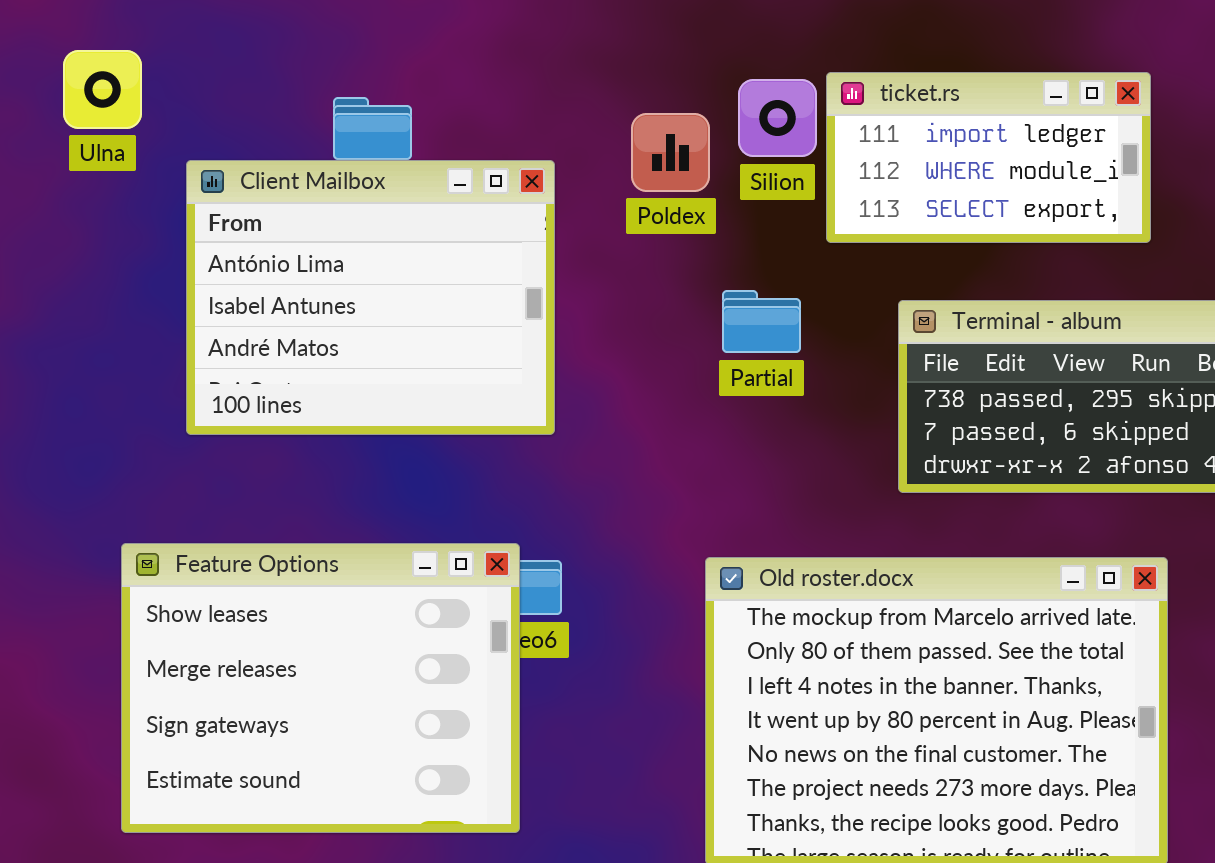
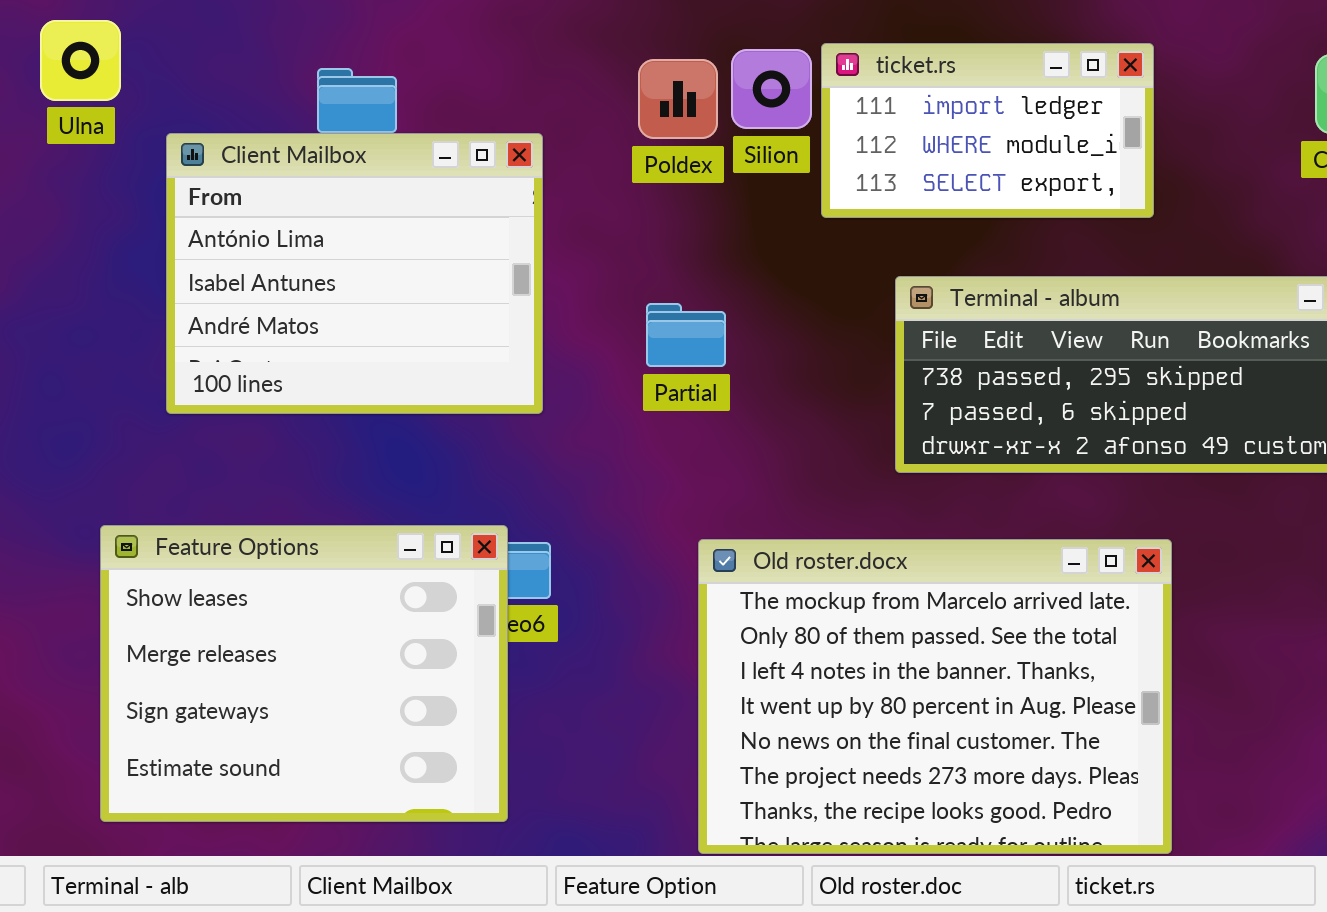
Poldex: [631,113,710,192] -> [638,59,718,139], moved
Partial: [722,290,801,353] -> [646,303,726,367], moved

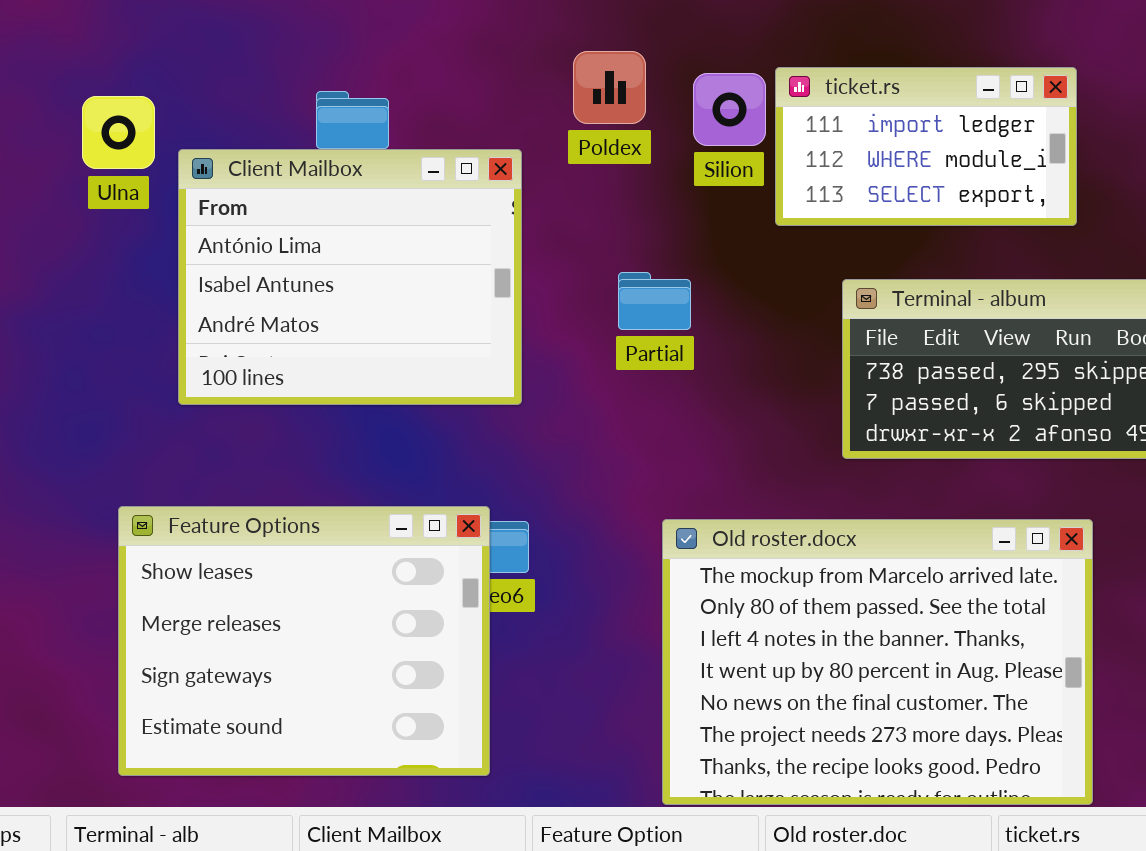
Ulna: [40,20,121,101] -> [82,96,155,169], moved
Poldex: [638,59,718,139] -> [573,51,646,124], moved
Partial: [646,303,726,367] -> [618,272,691,330], moved

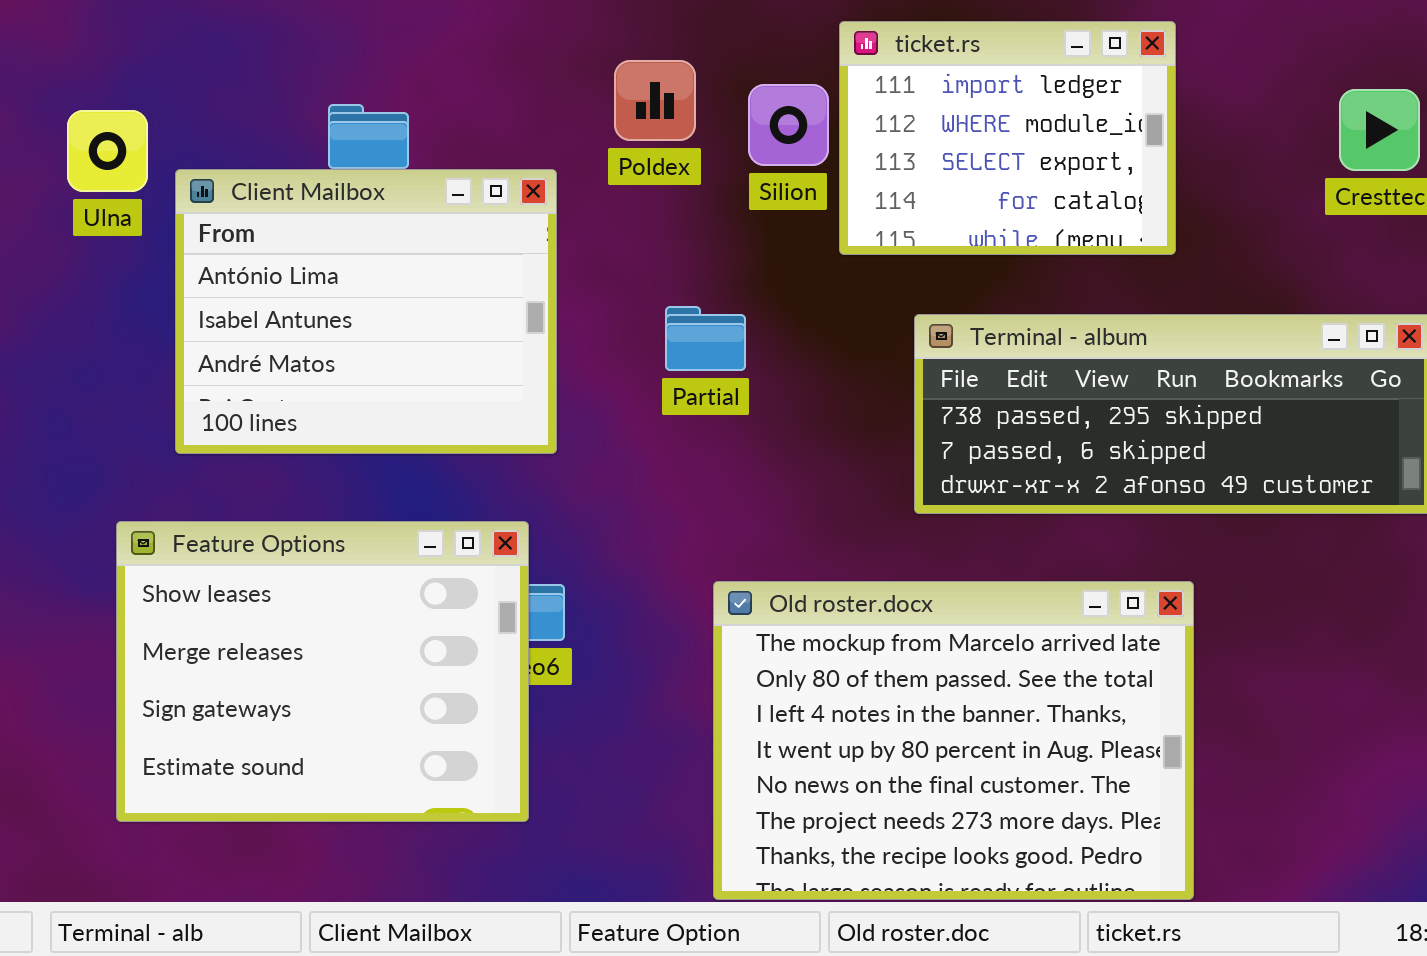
ticket.rs: [775,67,1077,226] -> [839,21,1176,255], resized
Feature Options: [118,506,490,776] -> [116,521,529,822], moved

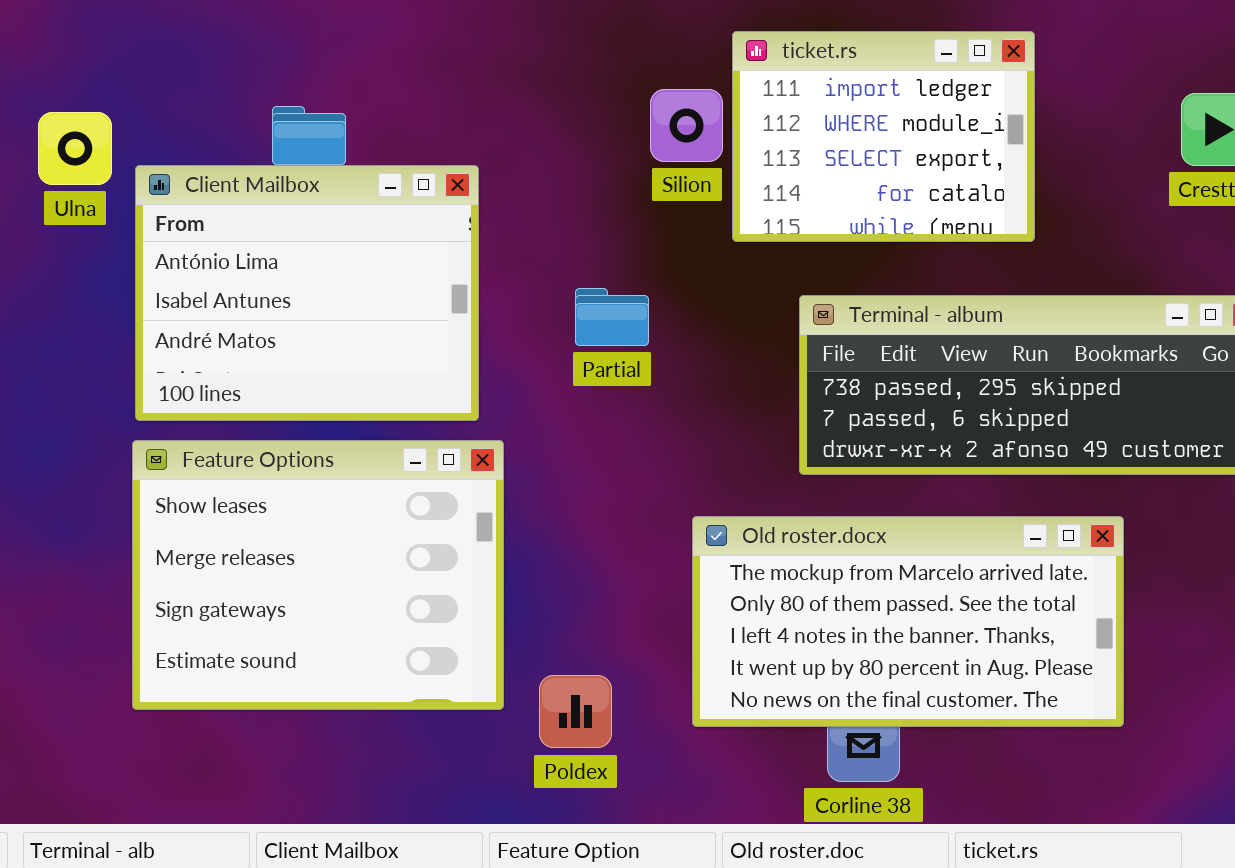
Poldex: [614,60,696,141] -> [539,675,612,748], moved
Feature Options: [116,521,529,822] -> [132,440,504,710], moved
Old roster.docx: [713,581,1194,900] -> [692,516,1124,727], moved, resized

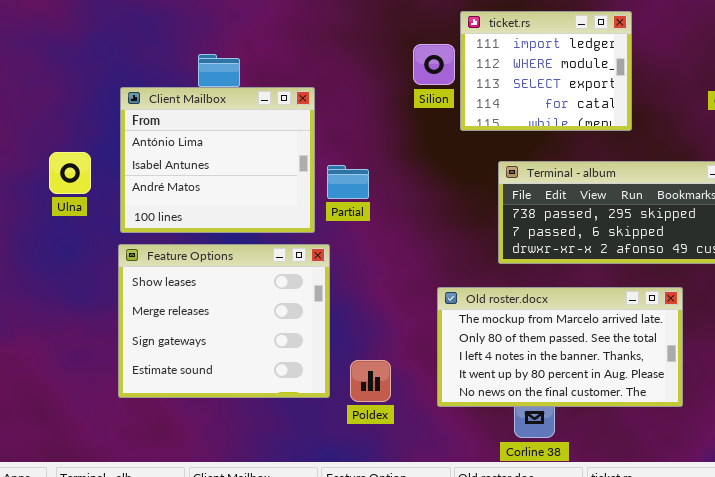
Ulna: [38,112,112,185] -> [49,152,91,194], moved
Partial: [575,288,649,346] -> [327,165,369,199], moved
Poldex: [539,675,612,748] -> [350,360,391,402], moved

